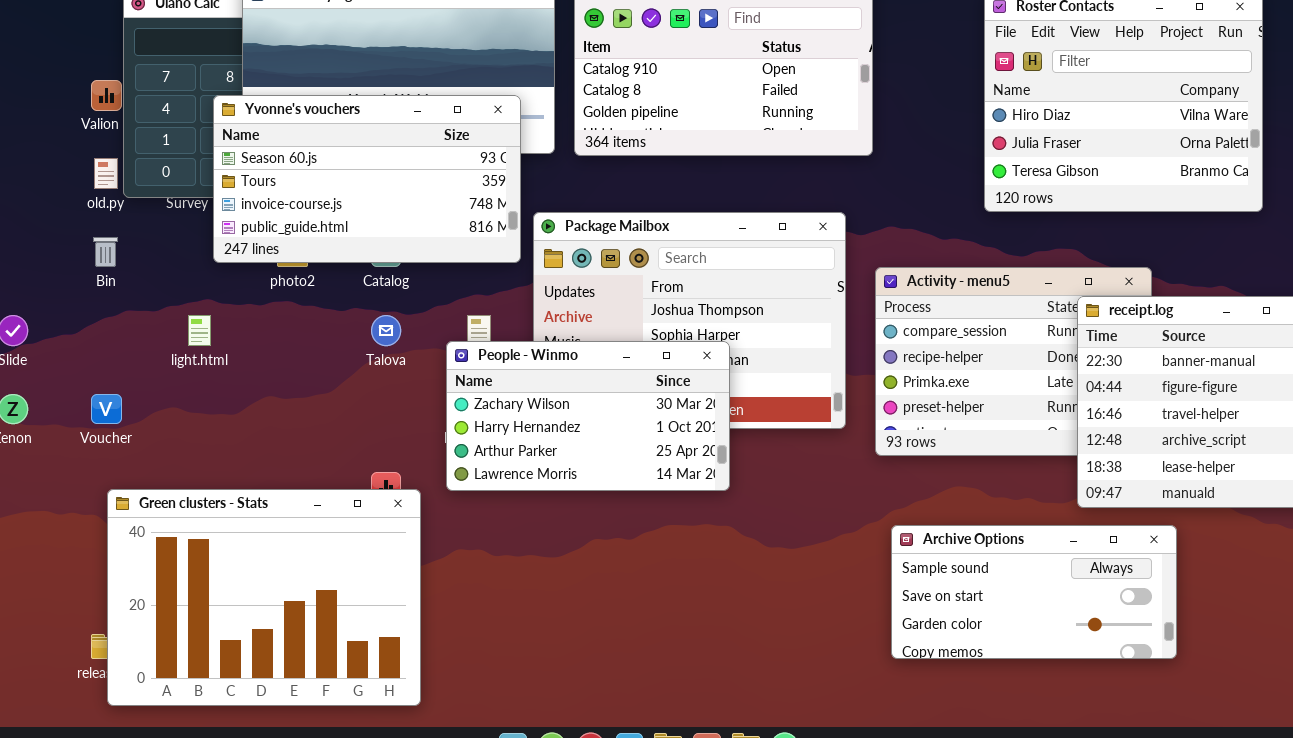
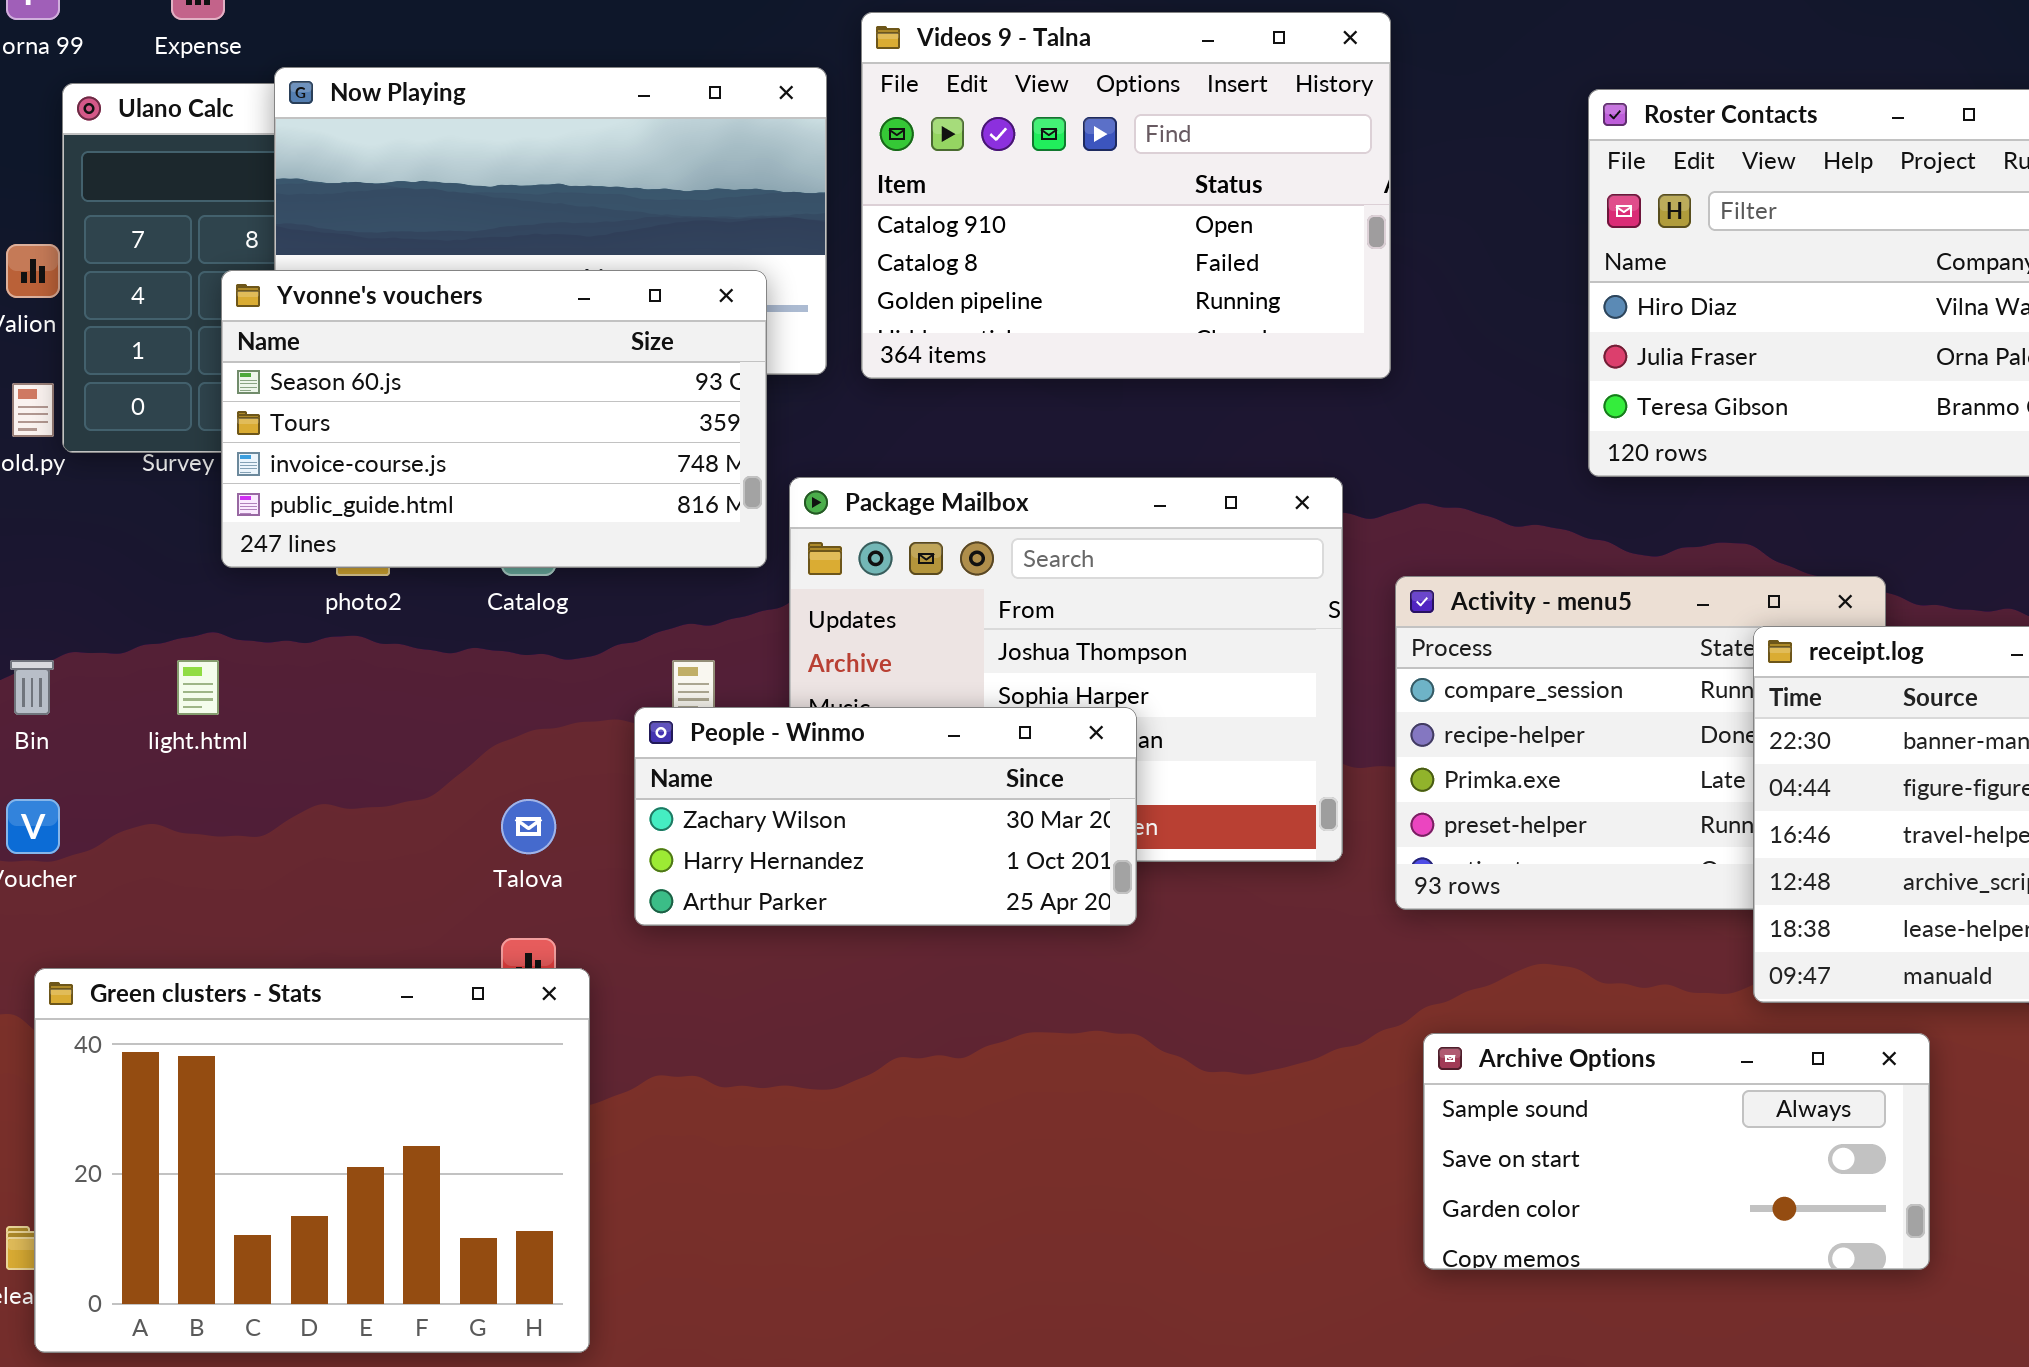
Bin: [93,237,118,267] -> [10,660,54,715], moved
Talova: [371,315,401,346] -> [501,799,556,854], moved
People - Winmo: [446,341,730,491] -> [634,707,1137,926], resized

